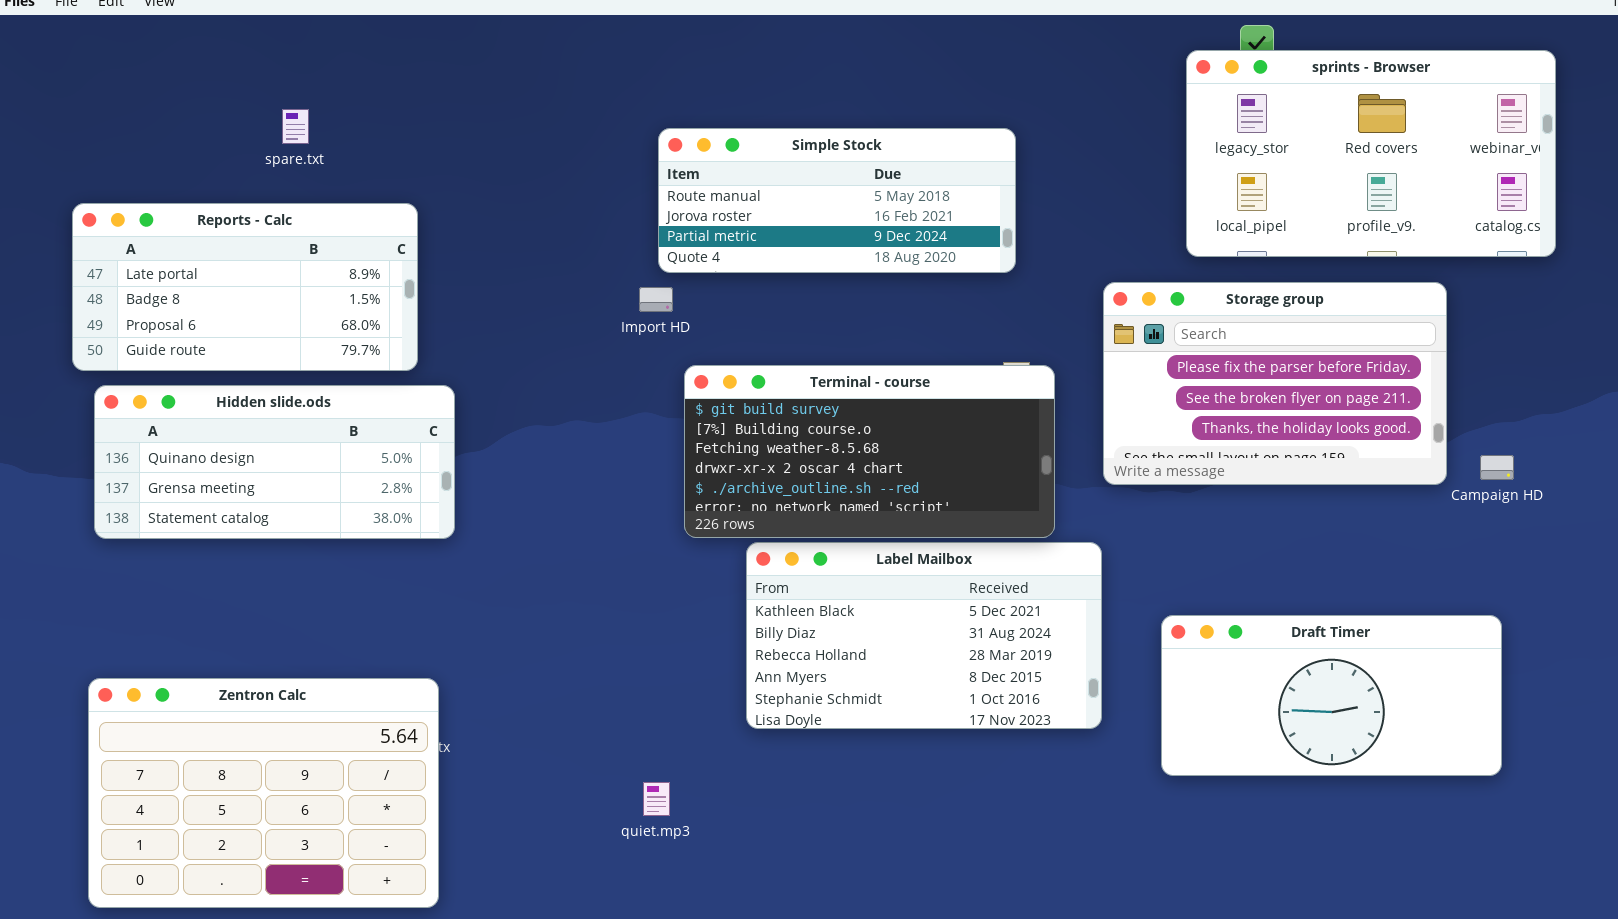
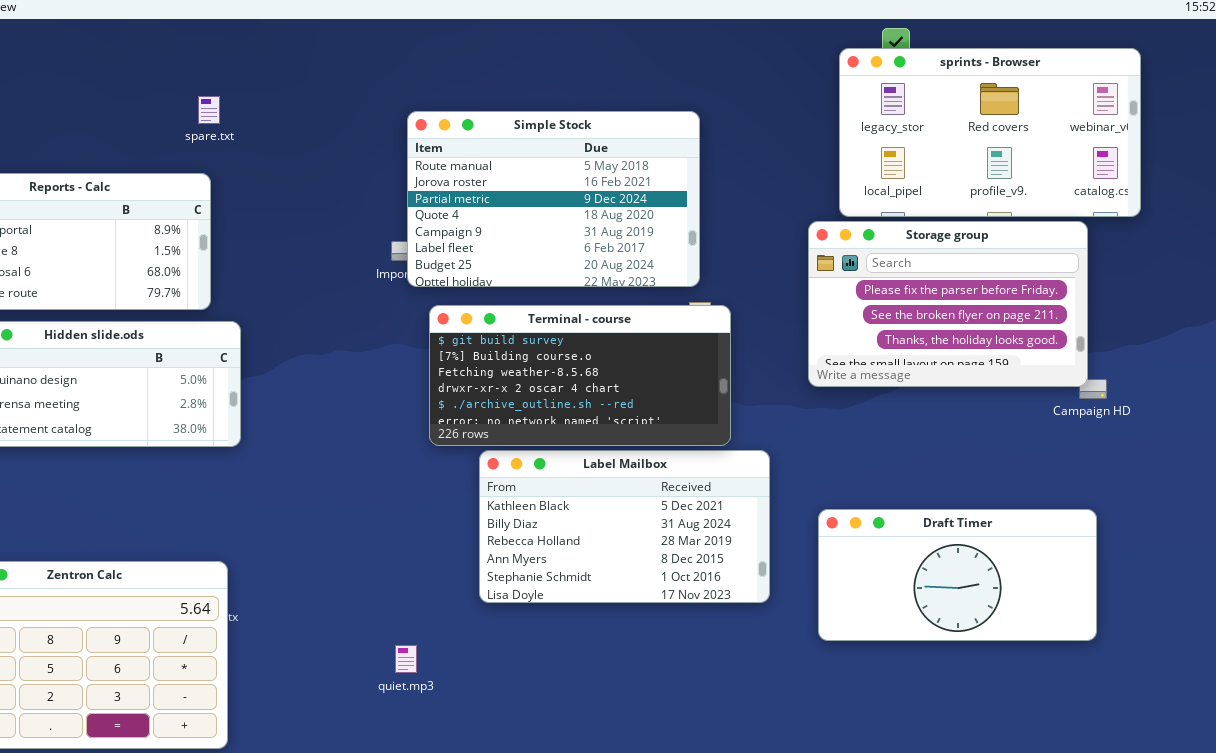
spare.txt: [282,109,309,144] -> [198,96,220,124], moved
Simple Stock: [658,128,1016,273] -> [407,111,700,287], resized
Storage group: [1103,282,1447,485] -> [808,221,1088,387], moved

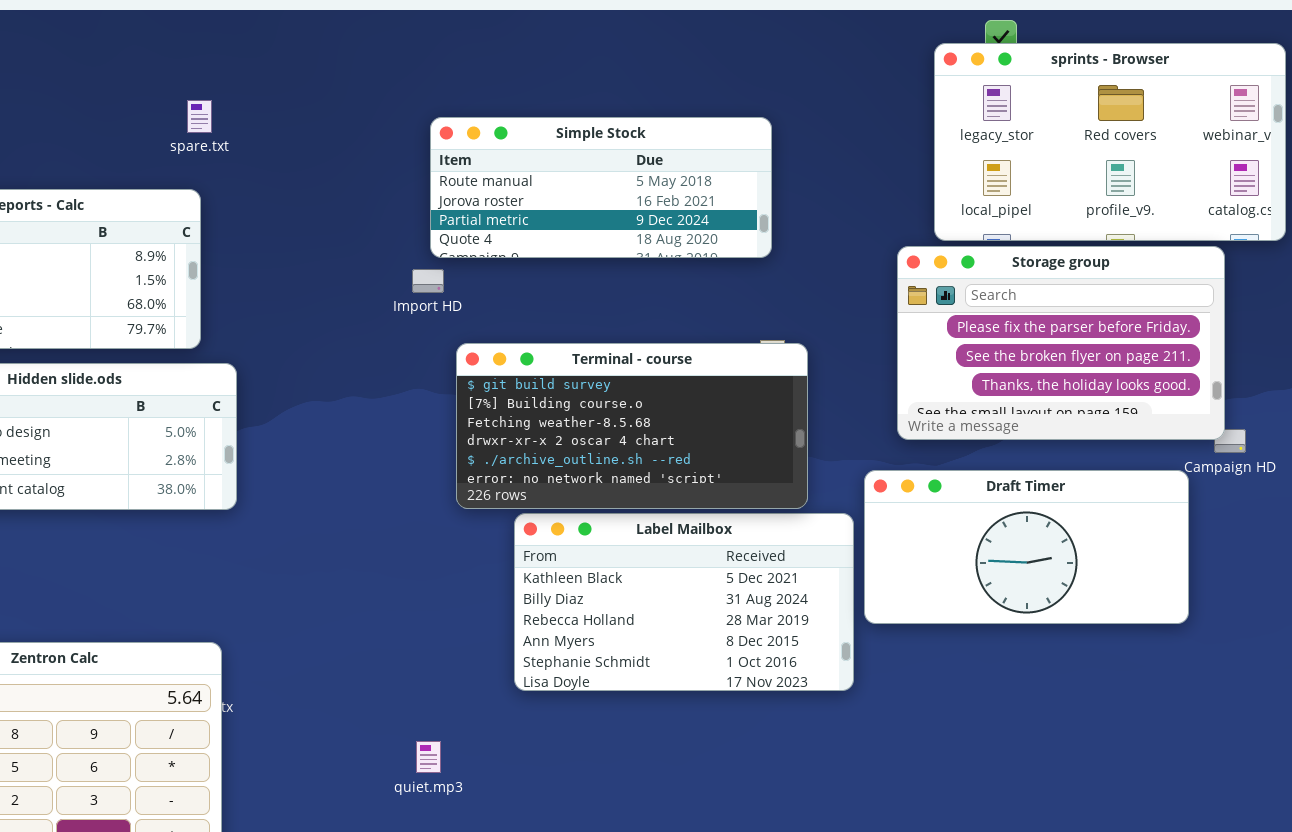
Simple Stock: [407,111,700,287] -> [430,117,772,258], resized
Draft Timer: [818,509,1097,641] -> [864,470,1189,624], moved

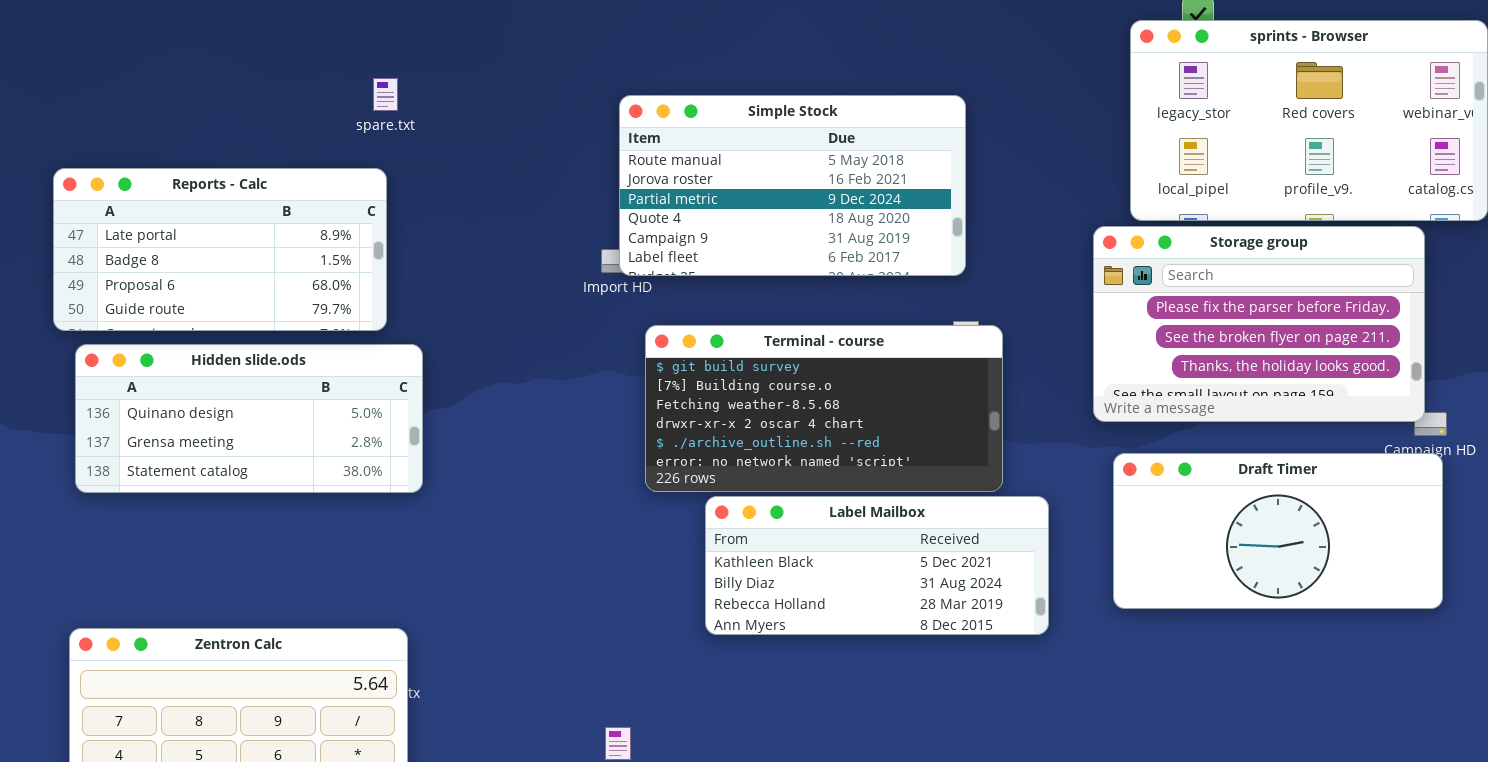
Simple Stock: [430,117,772,258] -> [619,95,966,276], resized
Draft Timer: [864,470,1189,624] -> [1113,453,1443,609], moved
Label Mailbox: [514,513,854,691] -> [705,496,1049,635], resized

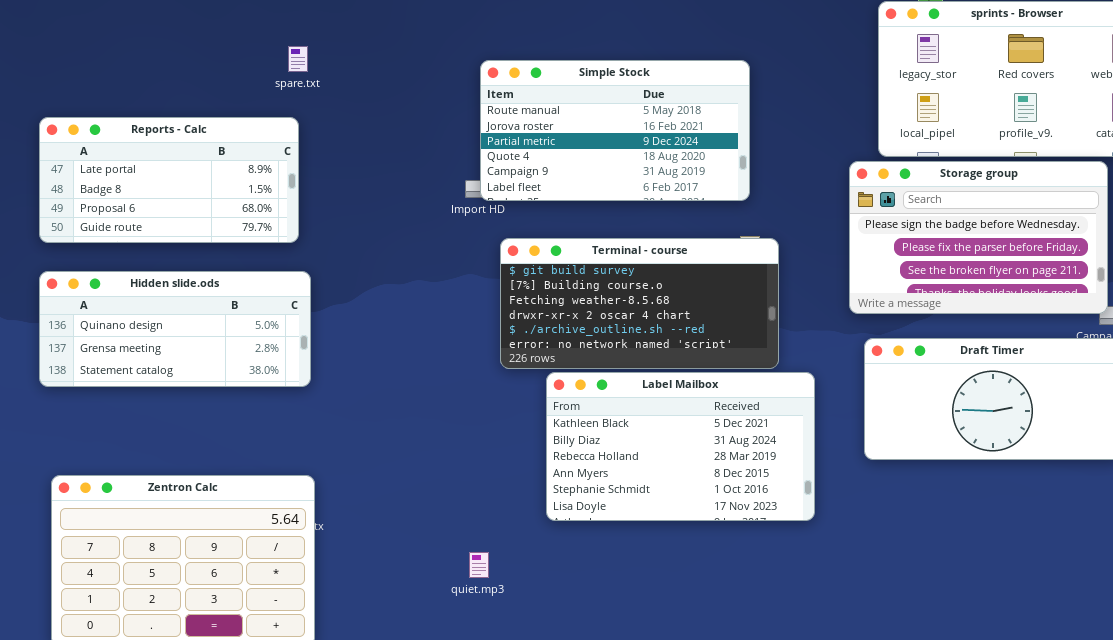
Storage group: [1093,226,1425,422] -> [849,161,1108,314], scrolled up 1 row
Hidden slide.ods: [75,344,423,493] -> [39,271,311,387], moved
Label Mailbox: [705,496,1049,635] -> [546,372,815,521], resized

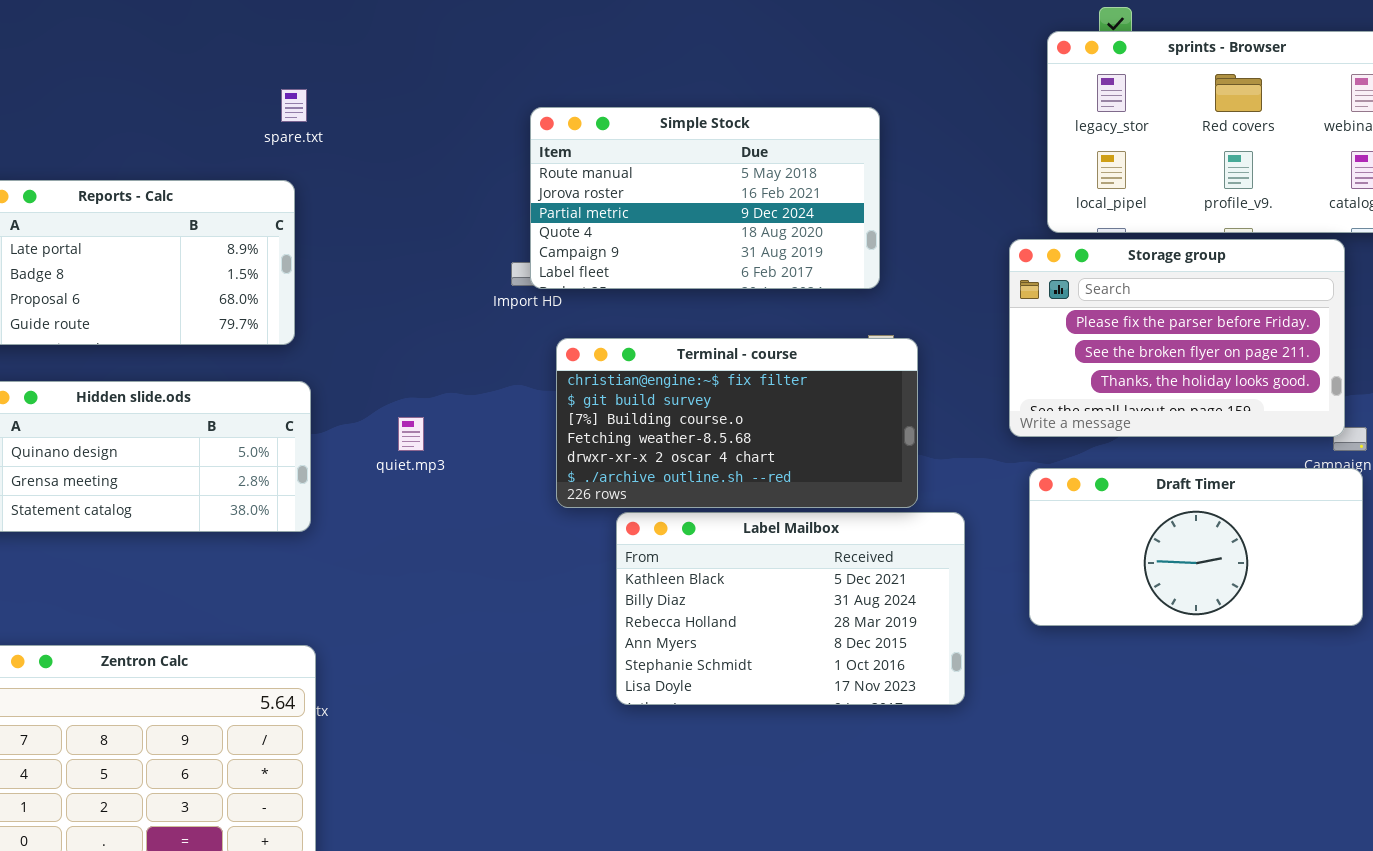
Storage group: [849,161,1108,314] -> [1009,239,1345,437], scrolled down 1 row
Terminal - course: [500,238,779,369] -> [556,338,918,508], scrolled up 1 row
quiet.mp3: [469,552,489,578] -> [398,417,424,451], moved

